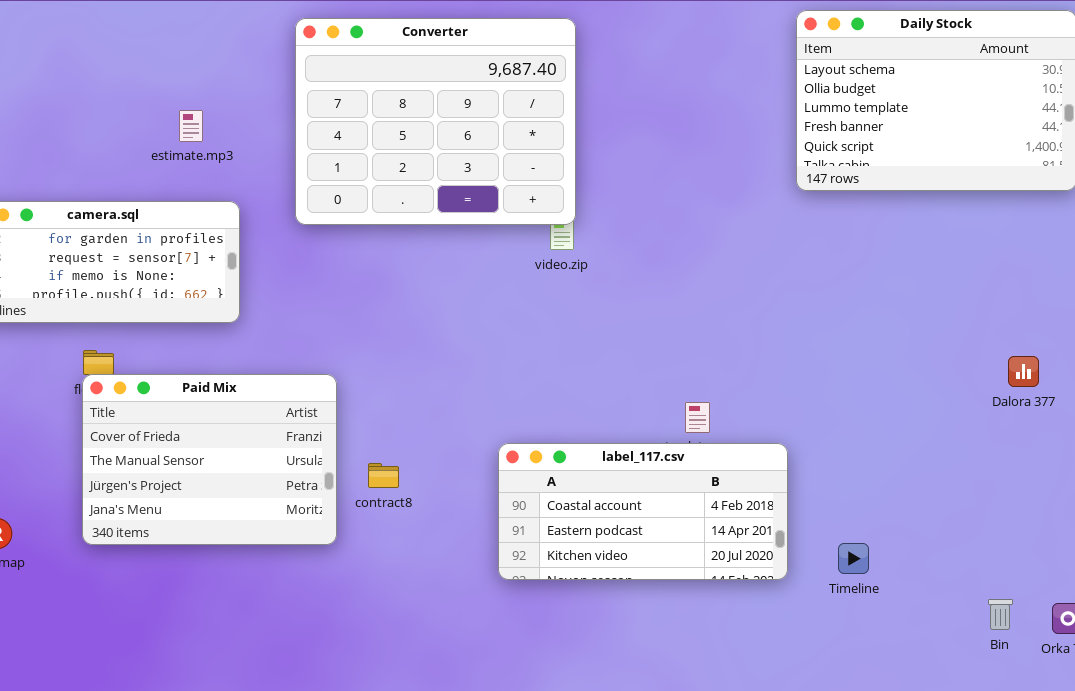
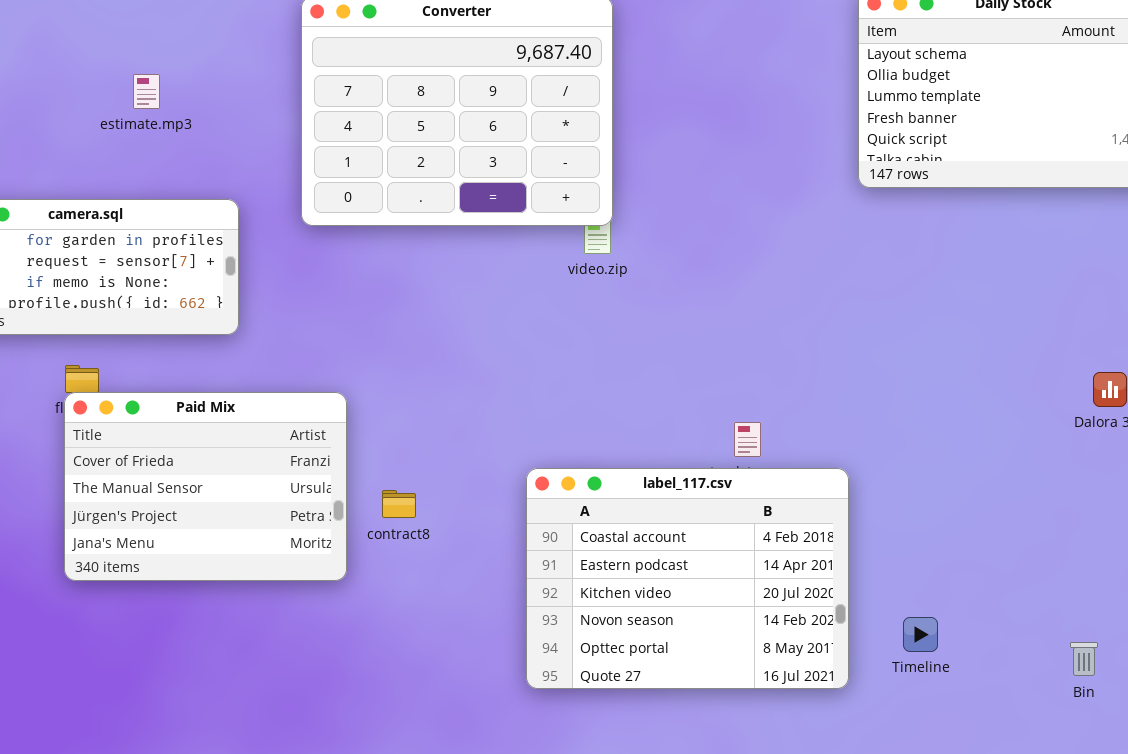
estimate.mp3: [179,110,203,142] -> [133,74,160,109], moved
label_117.csv: [498,443,788,580] -> [526,468,849,689], resized
Timeline: [838,543,869,574] -> [903,617,938,652], moved

